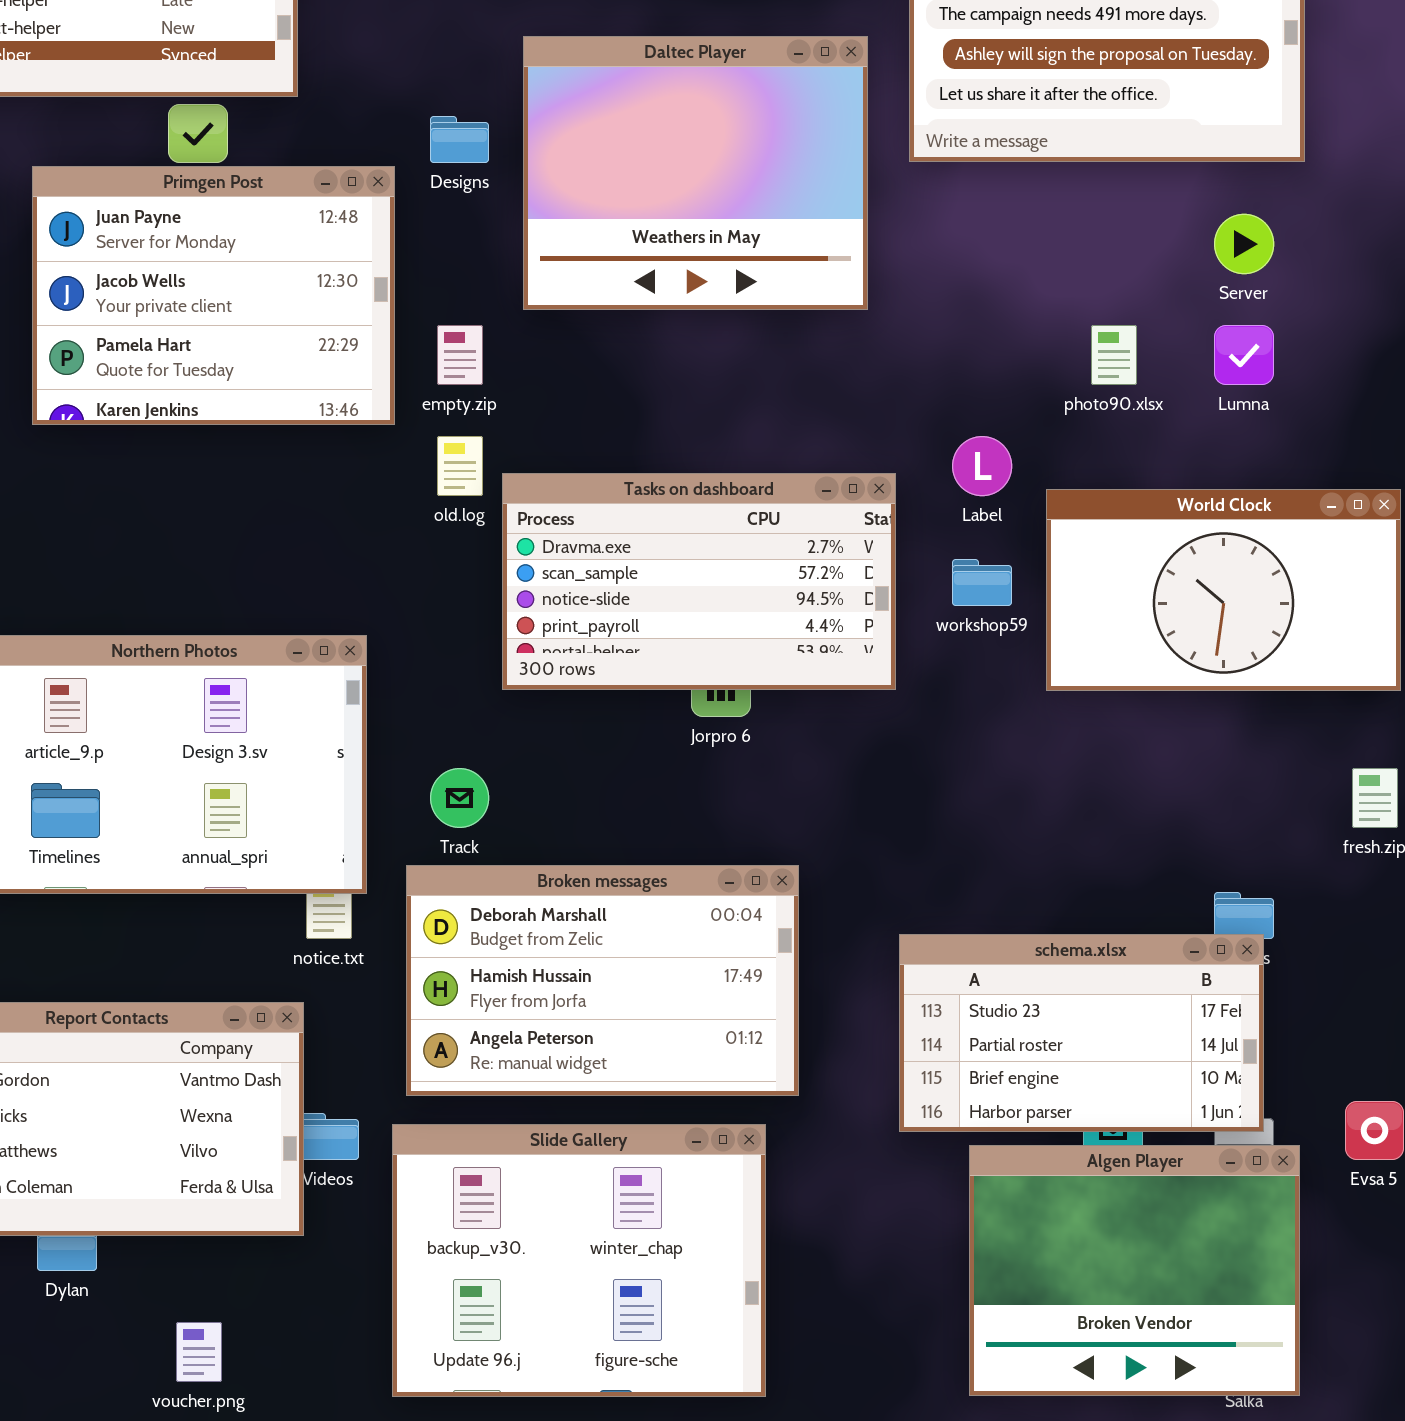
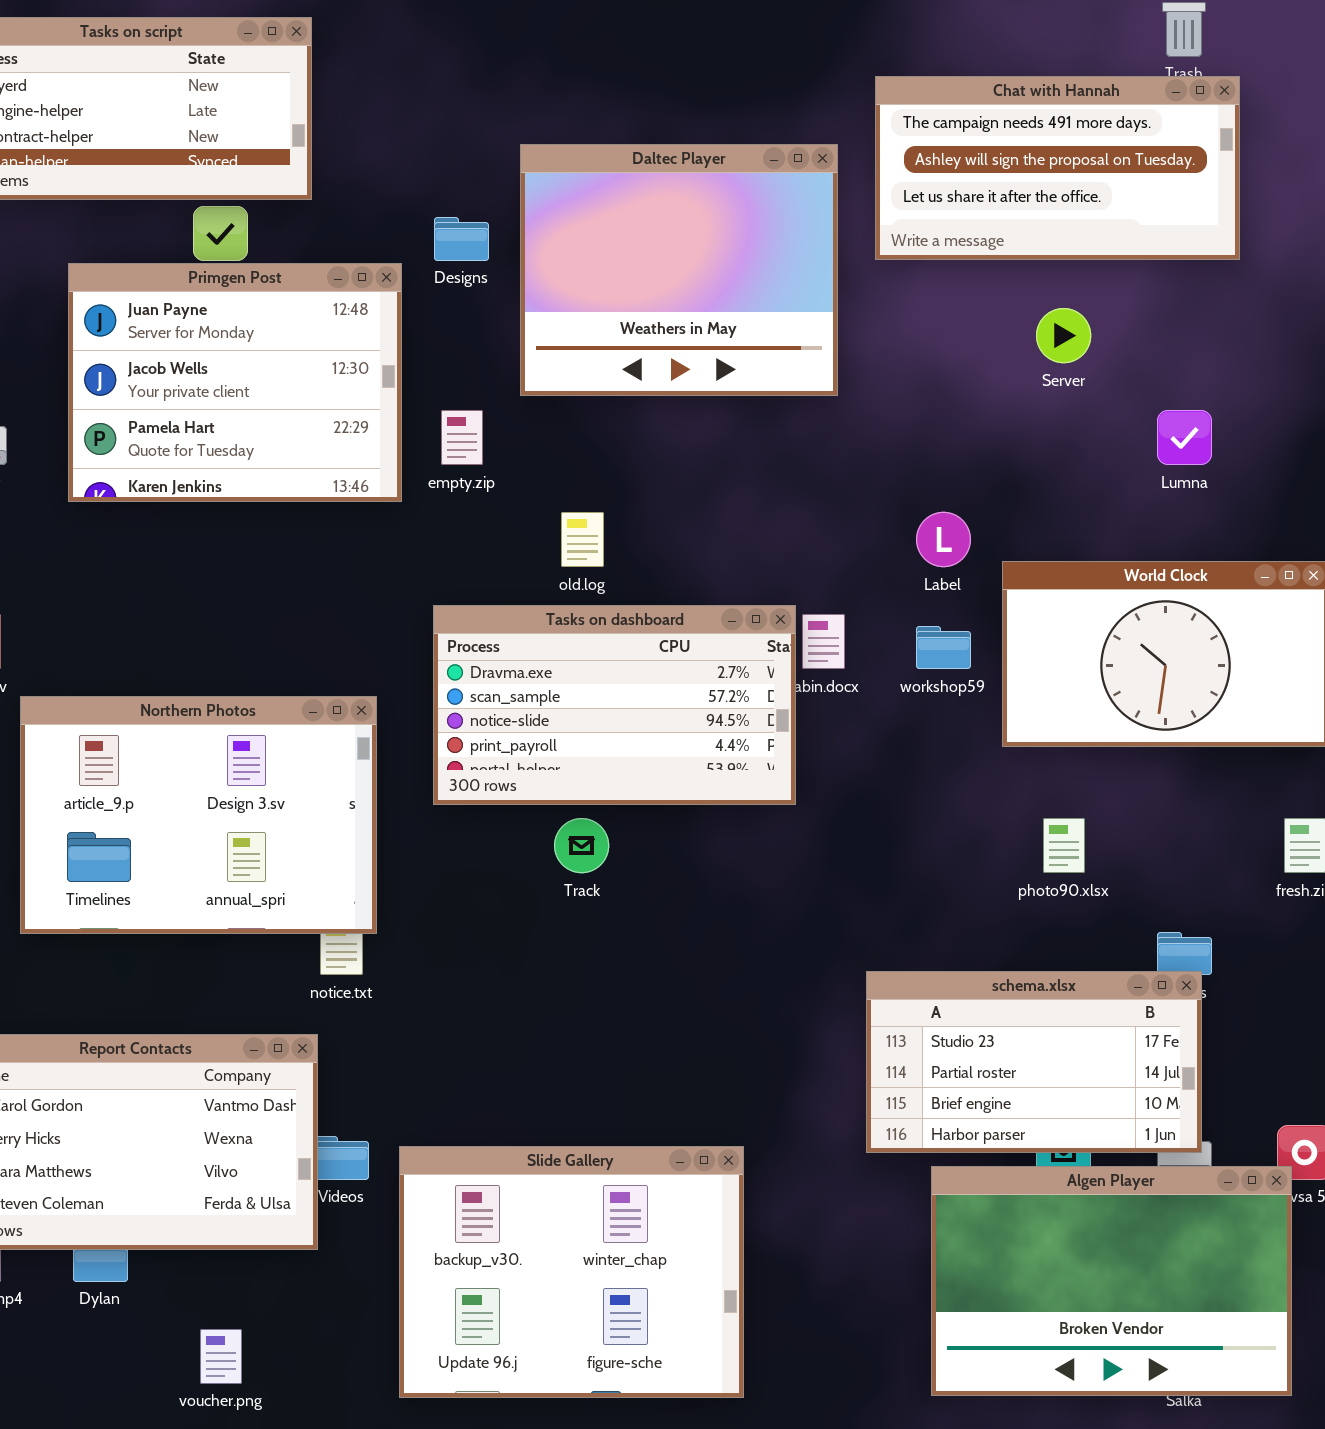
Server: [1214,214,1274,274] -> [1036,308,1091,363], moved
photo90.xlsx: [1091,325,1137,385] -> [1043,818,1085,873], moved
old.log: [437,436,483,496] -> [561,512,604,567], moved
Tasks on dashboard: [502,473,896,690] -> [433,605,796,805], moved
Track: [430,768,489,828] -> [554,818,609,873], moved
Broken messages: [406,865,799,1096] -> none, closed
Algen Player: [969,1145,1300,1396] -> [931,1166,1292,1396], resized

